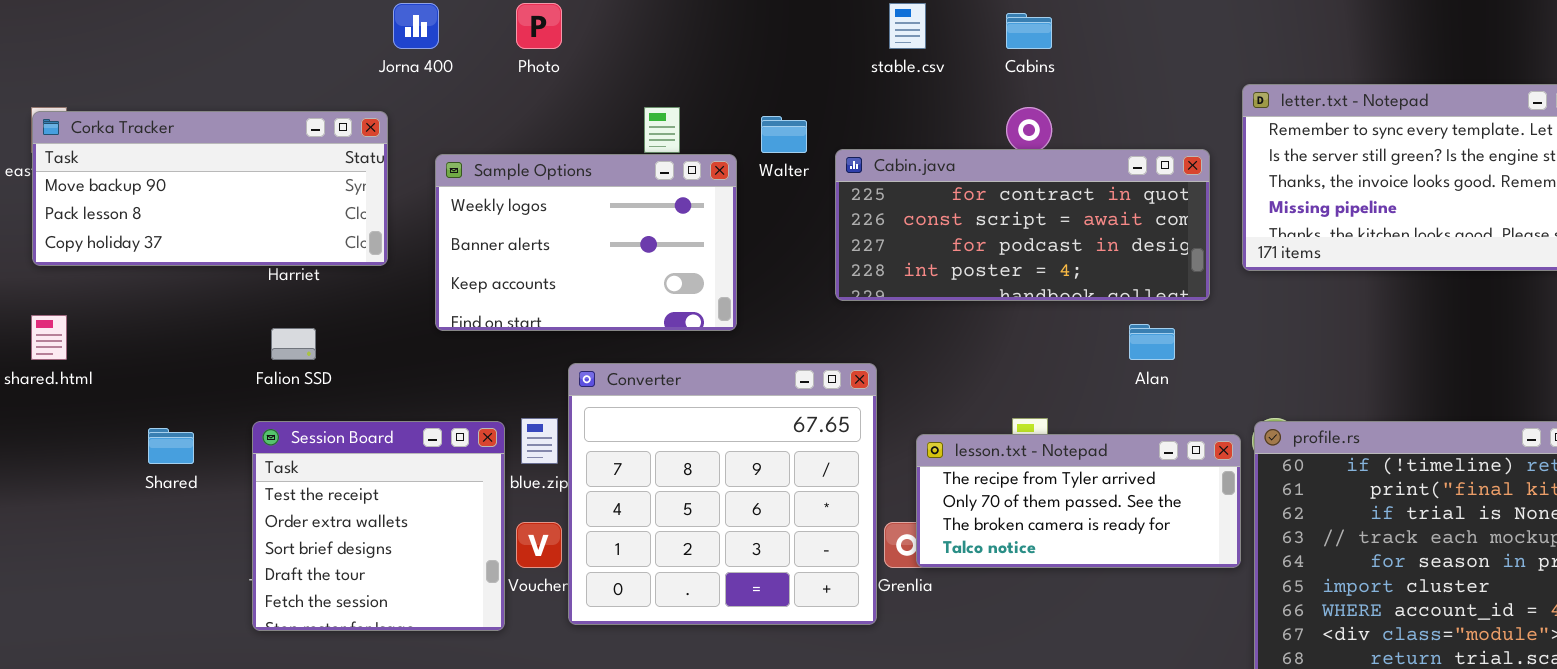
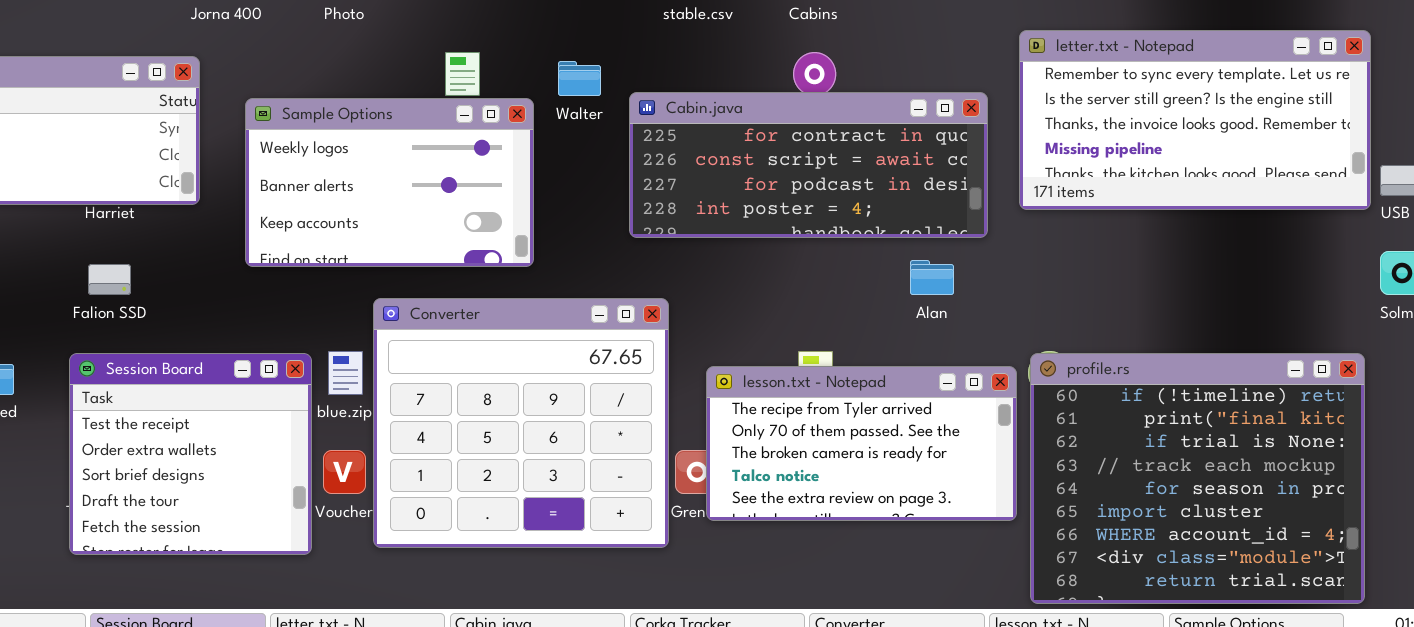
lesson.txt - Notepad: [916,434,1241,568] -> [706,366,1017,521], resized

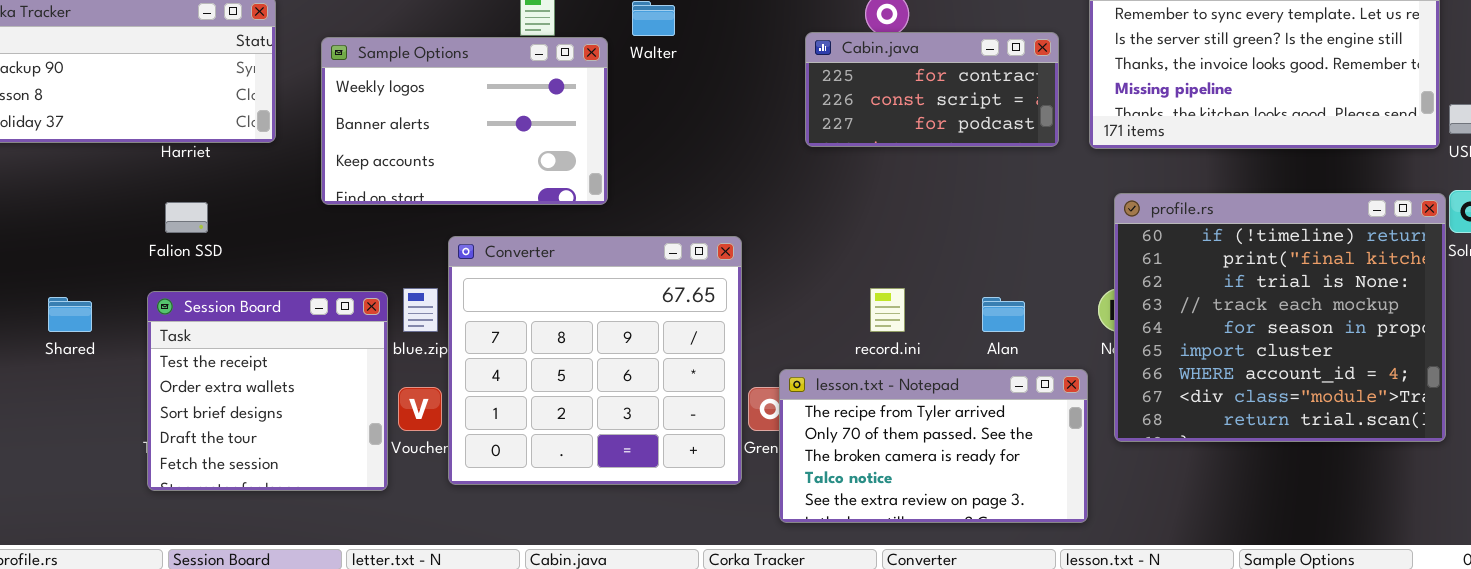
Cabin.java: [629,92,988,238] -> [805,32,1059,147], resized
Alan: [910,260,954,295] -> [982,297,1025,332], moved
profile.rs: [1030,353,1365,604] -> [1114,193,1446,442], moved
lesson.txt - Notepad: [706,366,1017,521] -> [779,369,1088,523], moved

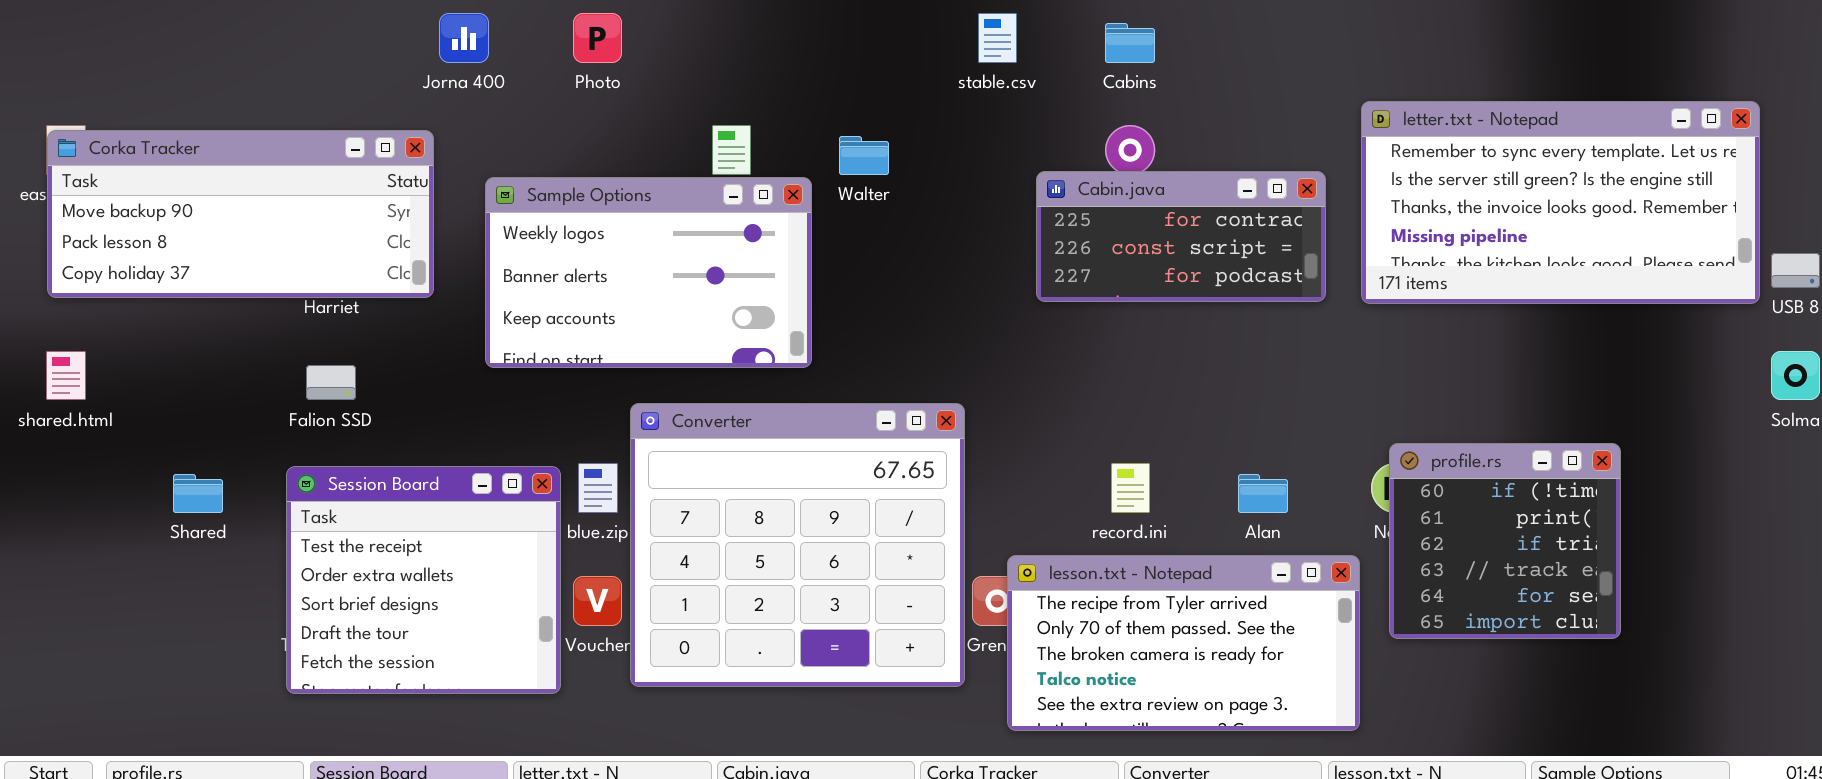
profile.rs: [1114,193,1446,442] -> [1389,443,1621,639], resized

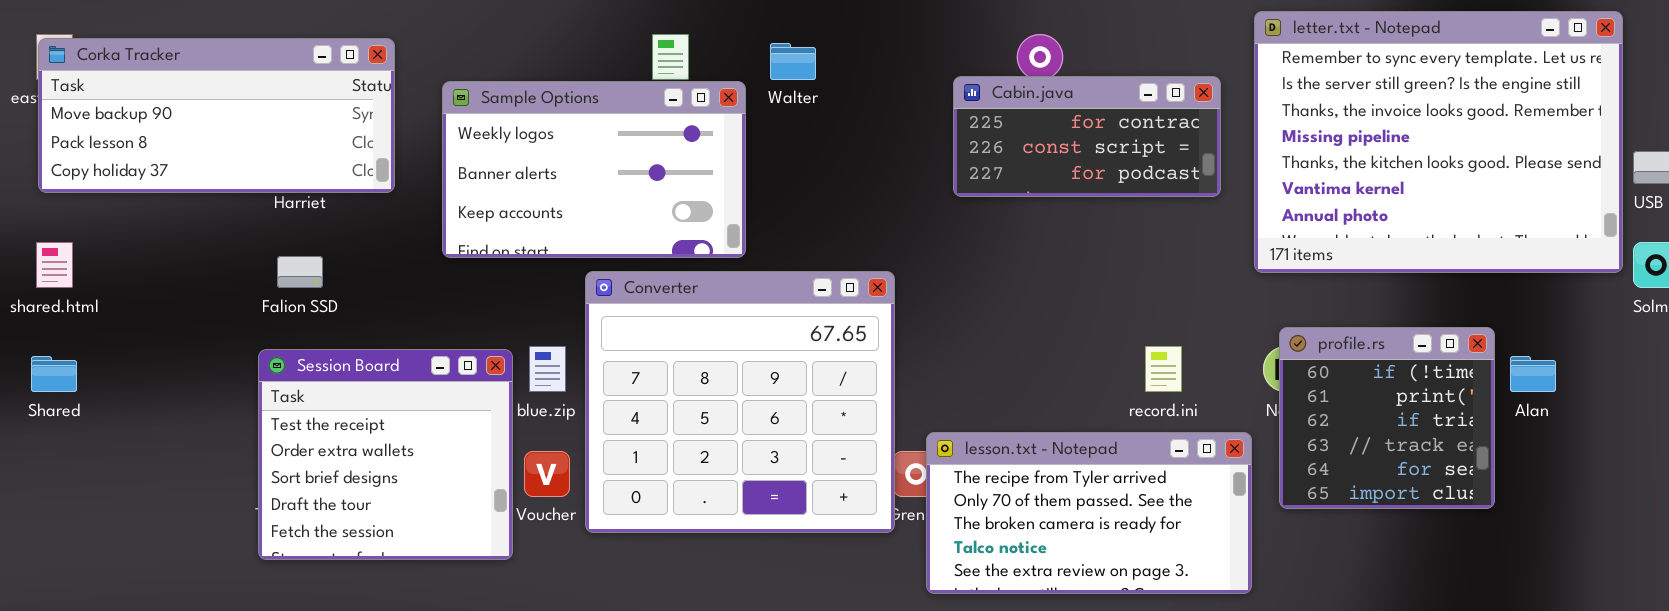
letter.txt - Notepad: [1361,101,1760,304] -> [1254,11,1623,273], resized
Converter: [630,403,965,687] -> [585,271,895,533], moved
record.ini: [1111,463,1150,513] -> [1145,346,1182,392], moved
Shared: [173,474,223,513] -> [31,356,77,392], moved
Alan: [1238,474,1288,513] -> [1510,356,1556,392], moved

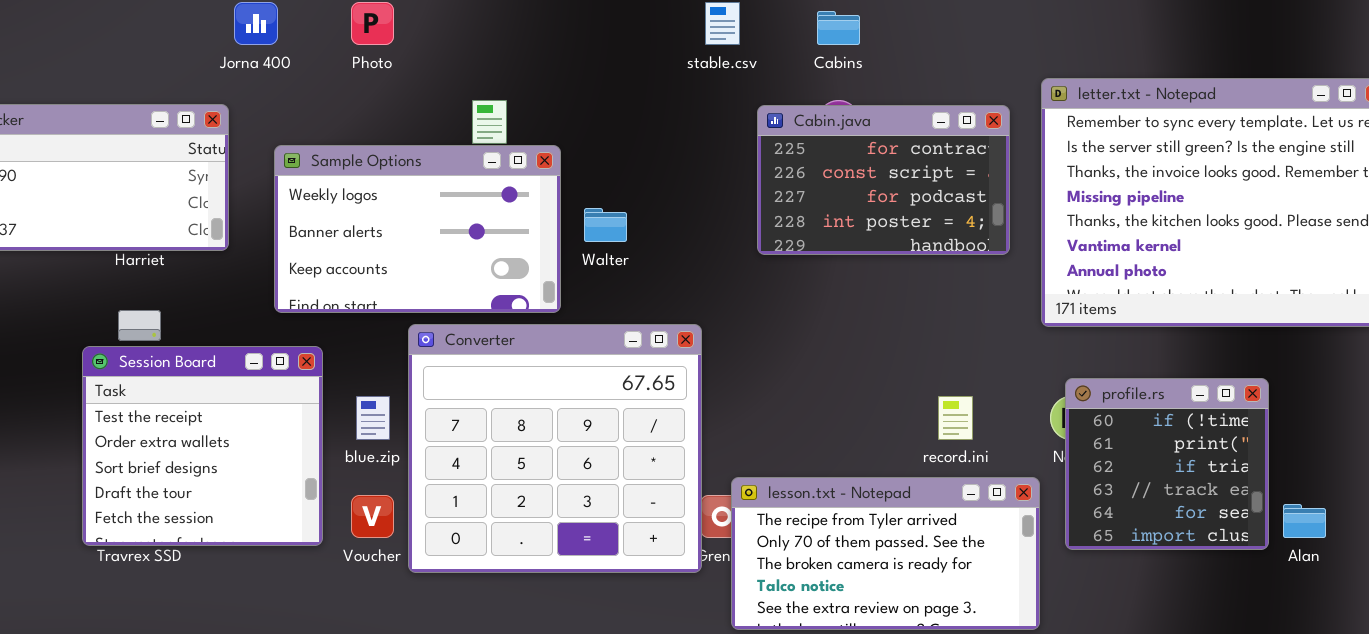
Walter: [770,43,816,80] -> [584,208,627,242], moved
Cabin.java: [953,76,1221,197] -> [757,105,1010,255], resized
Session Board: [258,349,513,560] -> [82,346,323,546], moved
Alan: [1510,356,1556,392] -> [1283,504,1326,538], moved

